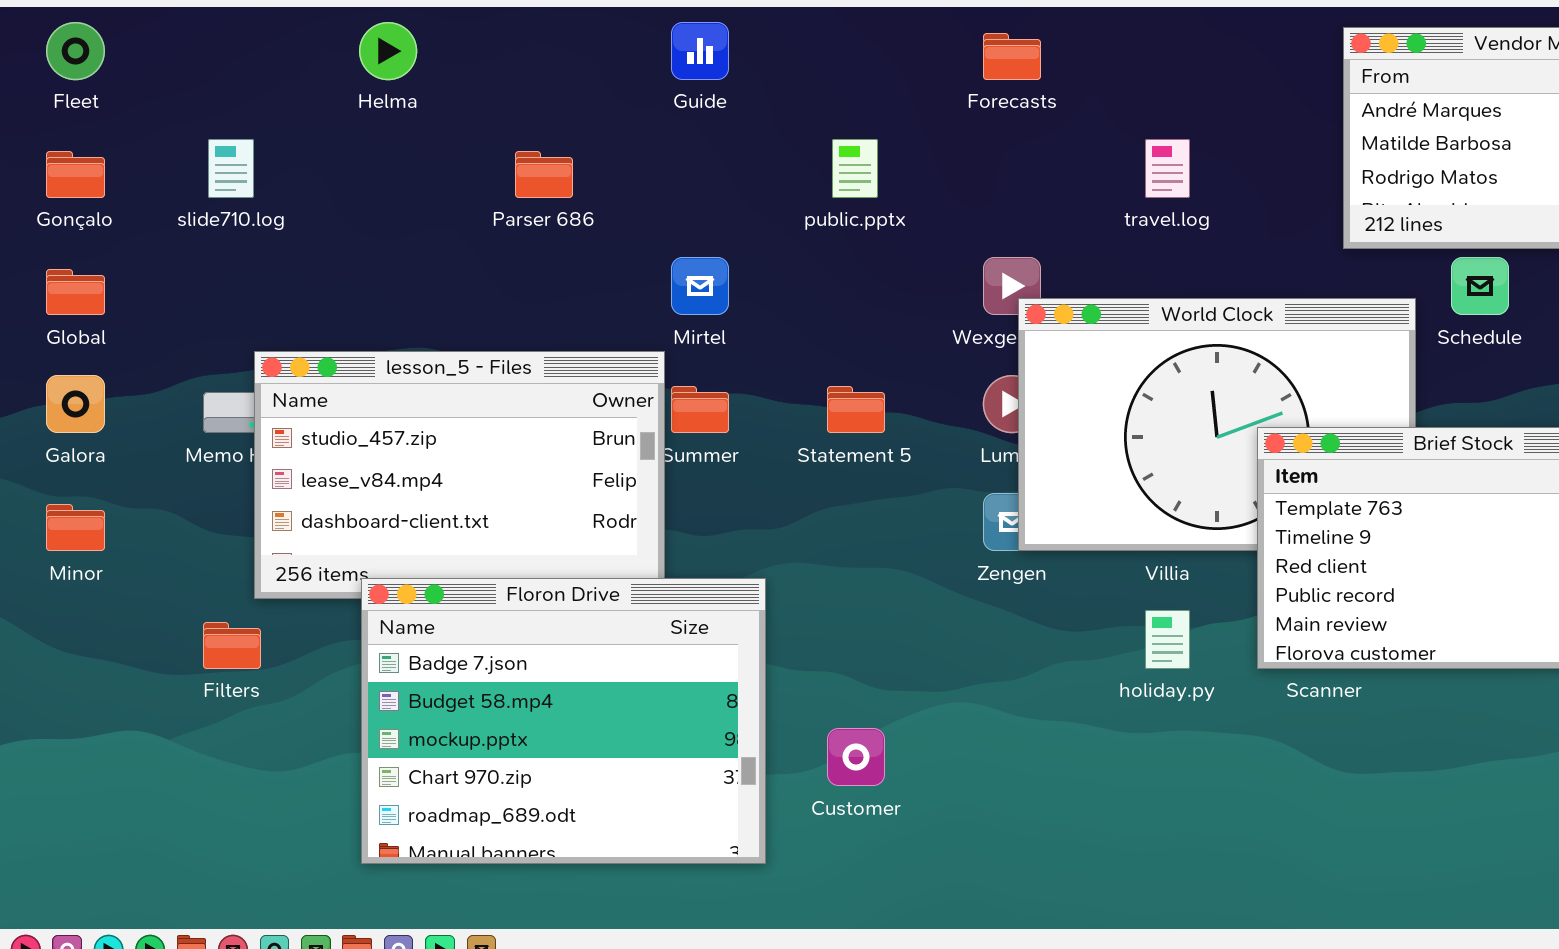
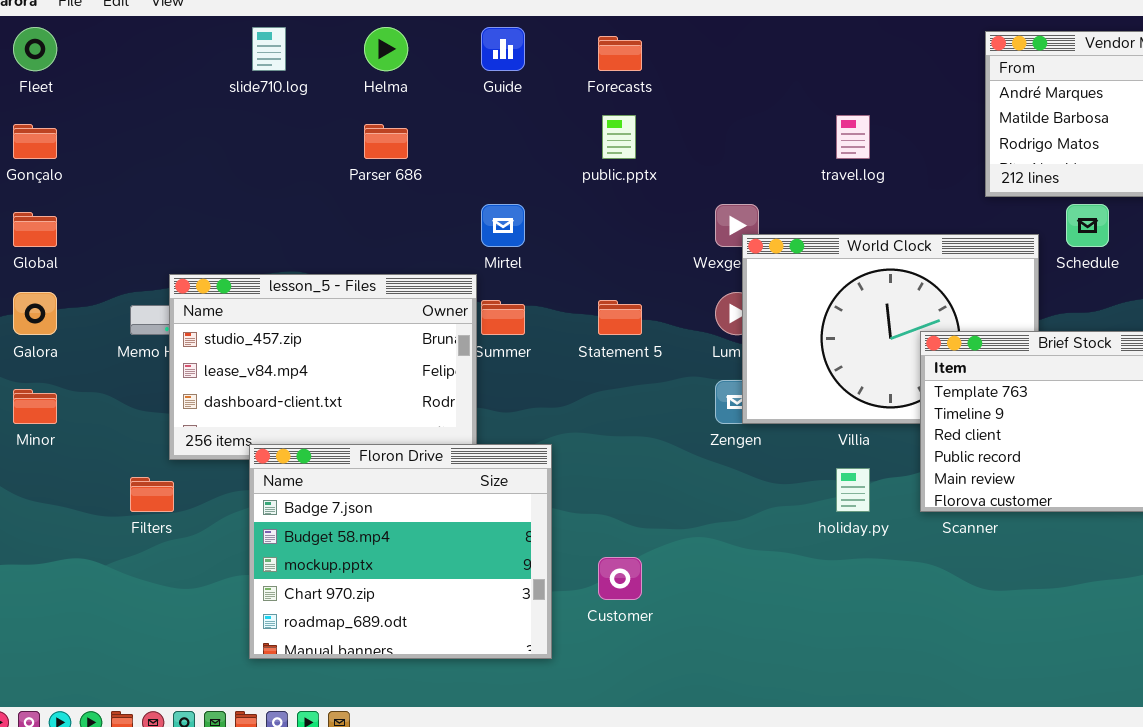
Helma: [359,22,417,80] -> [364,27,408,71], moved
Forecasts: [983,33,1041,80] -> [598,36,642,71], moved
slide710.log: [208,139,254,198] -> [252,27,286,71], moved

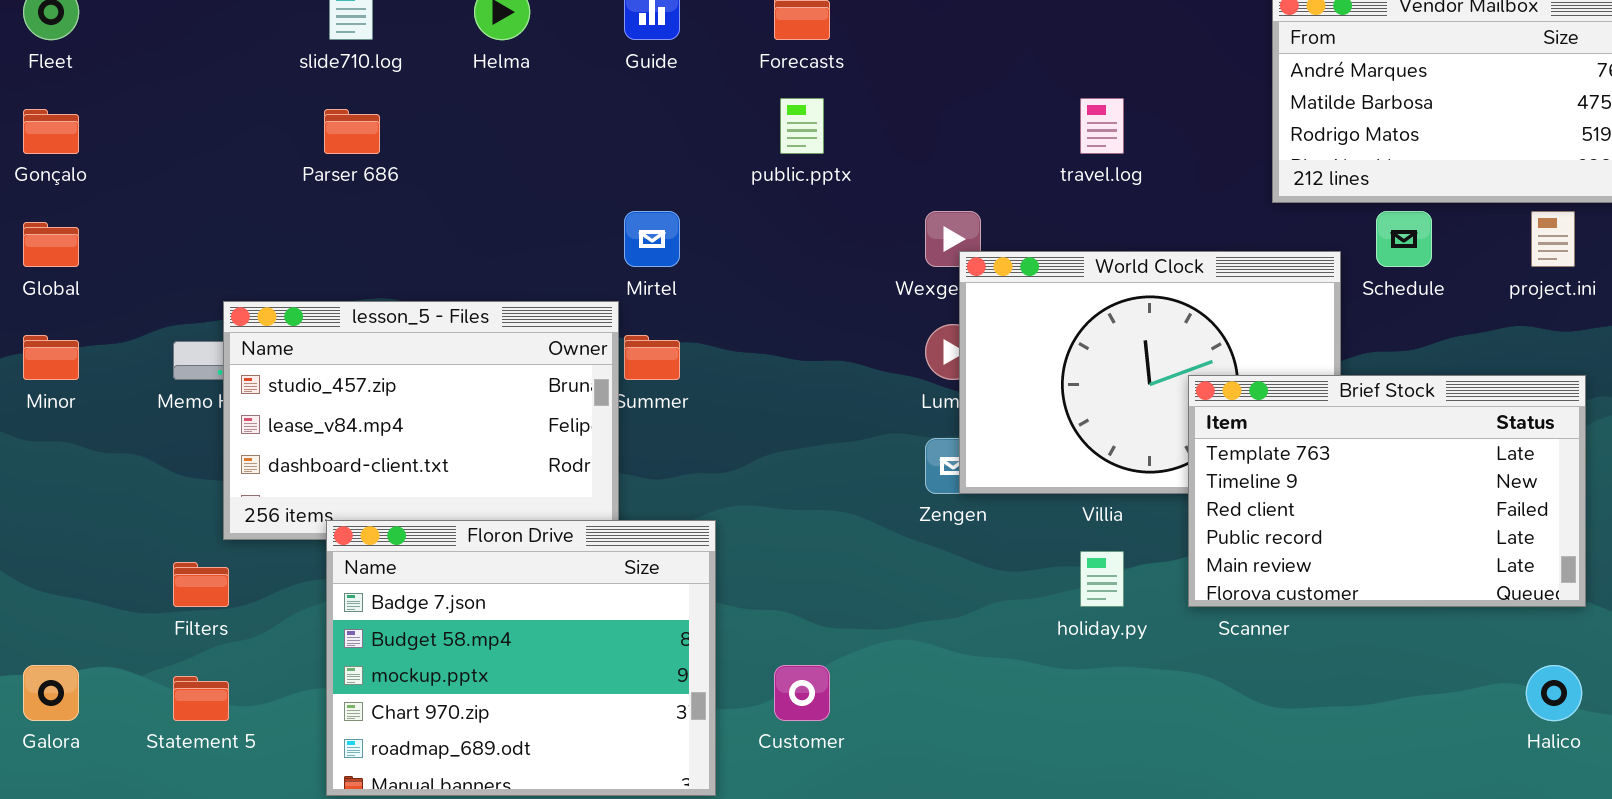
Parser 686: [364,124,408,159] -> [324,109,380,154], moved
Galora: [13,292,57,335] -> [23,665,79,721], moved
Statement 5: [598,300,642,335] -> [173,676,229,721], moved
Minor: [13,389,57,424] -> [23,335,79,380], moved

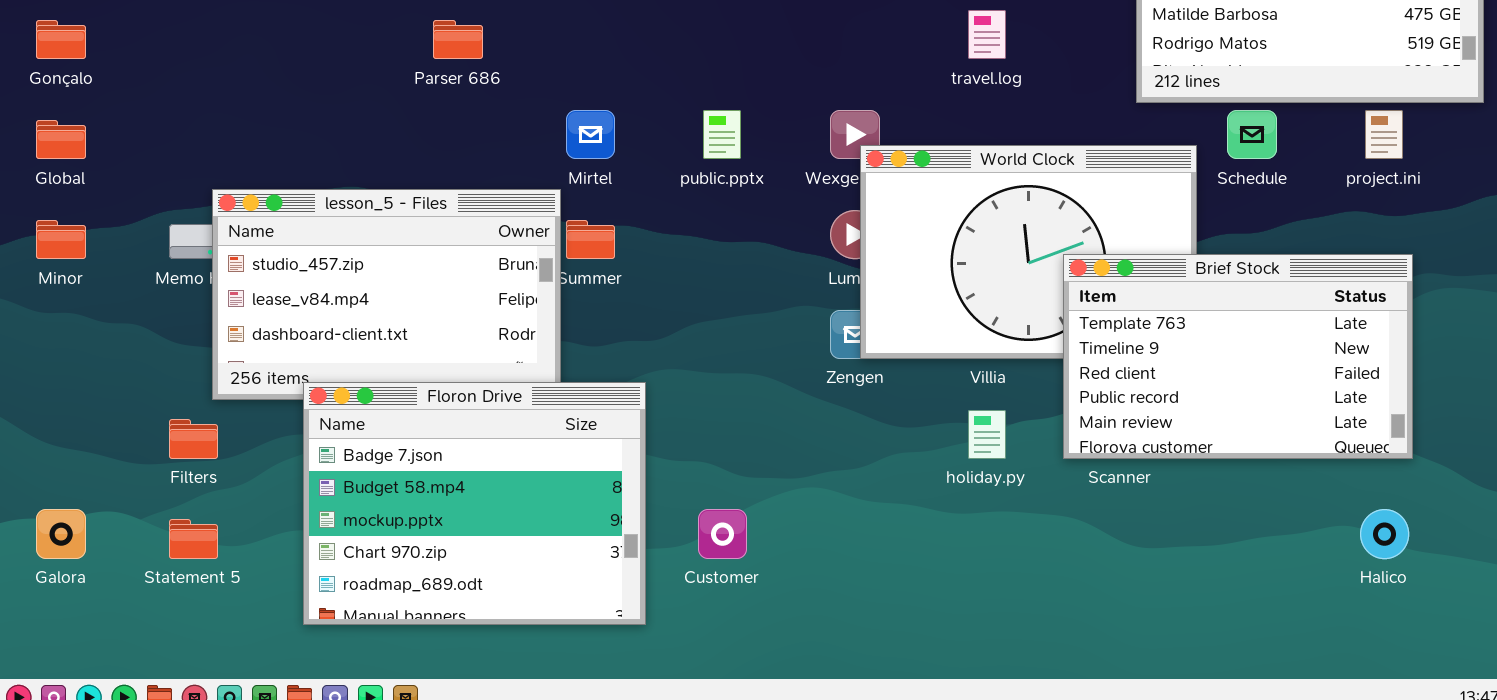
public.pptx: [780,98,824,154] -> [703,110,741,159], moved
Parser 686: [324,109,380,154] -> [433,20,483,59], moved

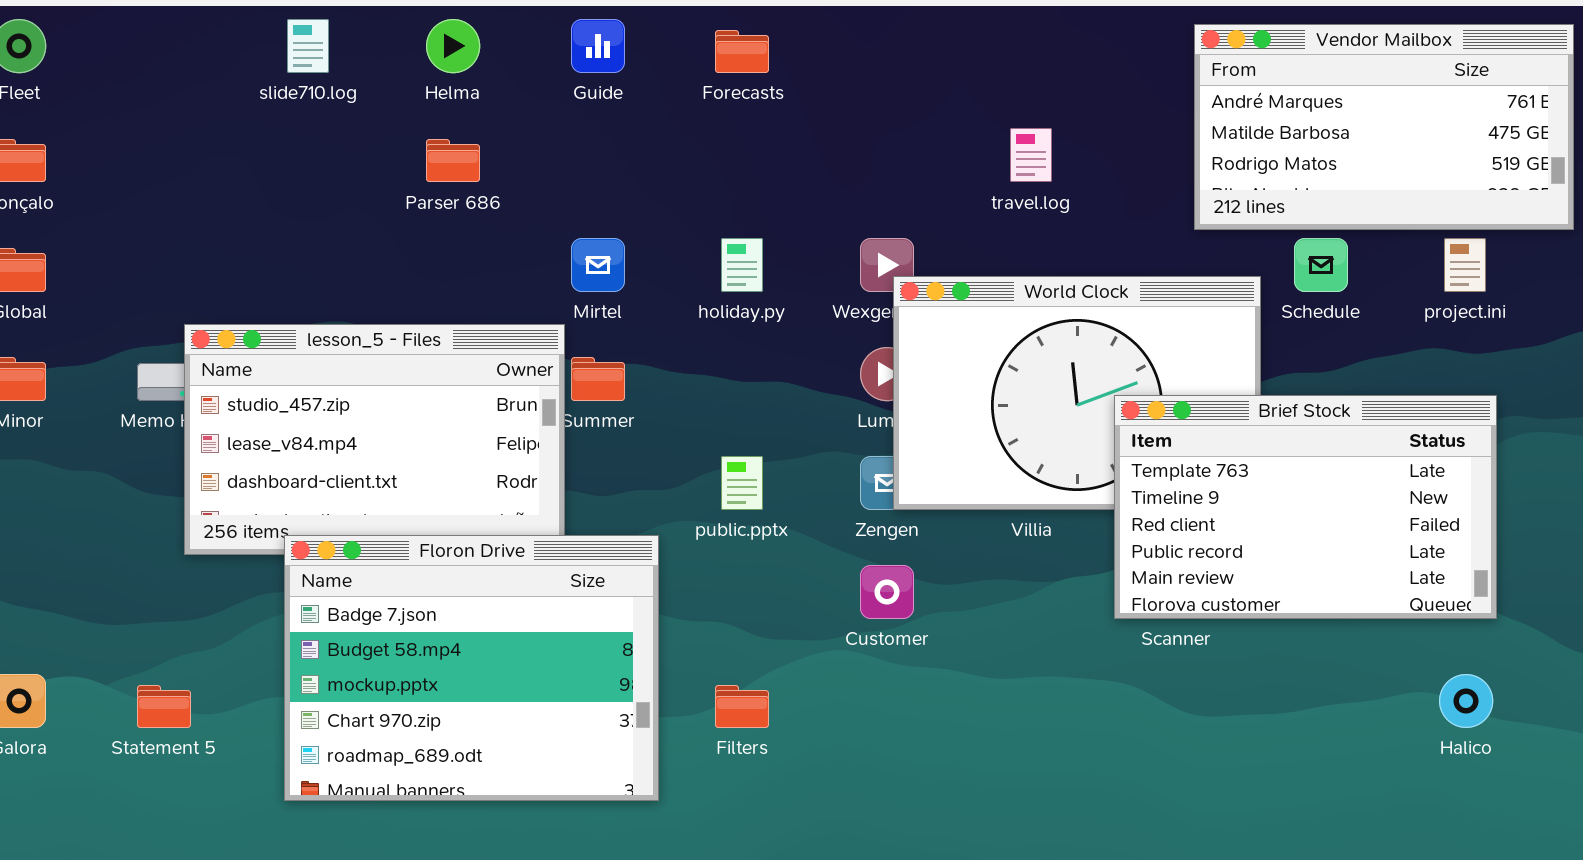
public.pptx: [703,110,741,159] -> [721,456,763,510], moved
holiday.py: [968,410,1006,459] -> [721,238,763,292], moved
Filters: [169,419,218,459] -> [715,685,769,728], moved
Customer: [698,509,747,559] -> [860,565,914,619], moved

